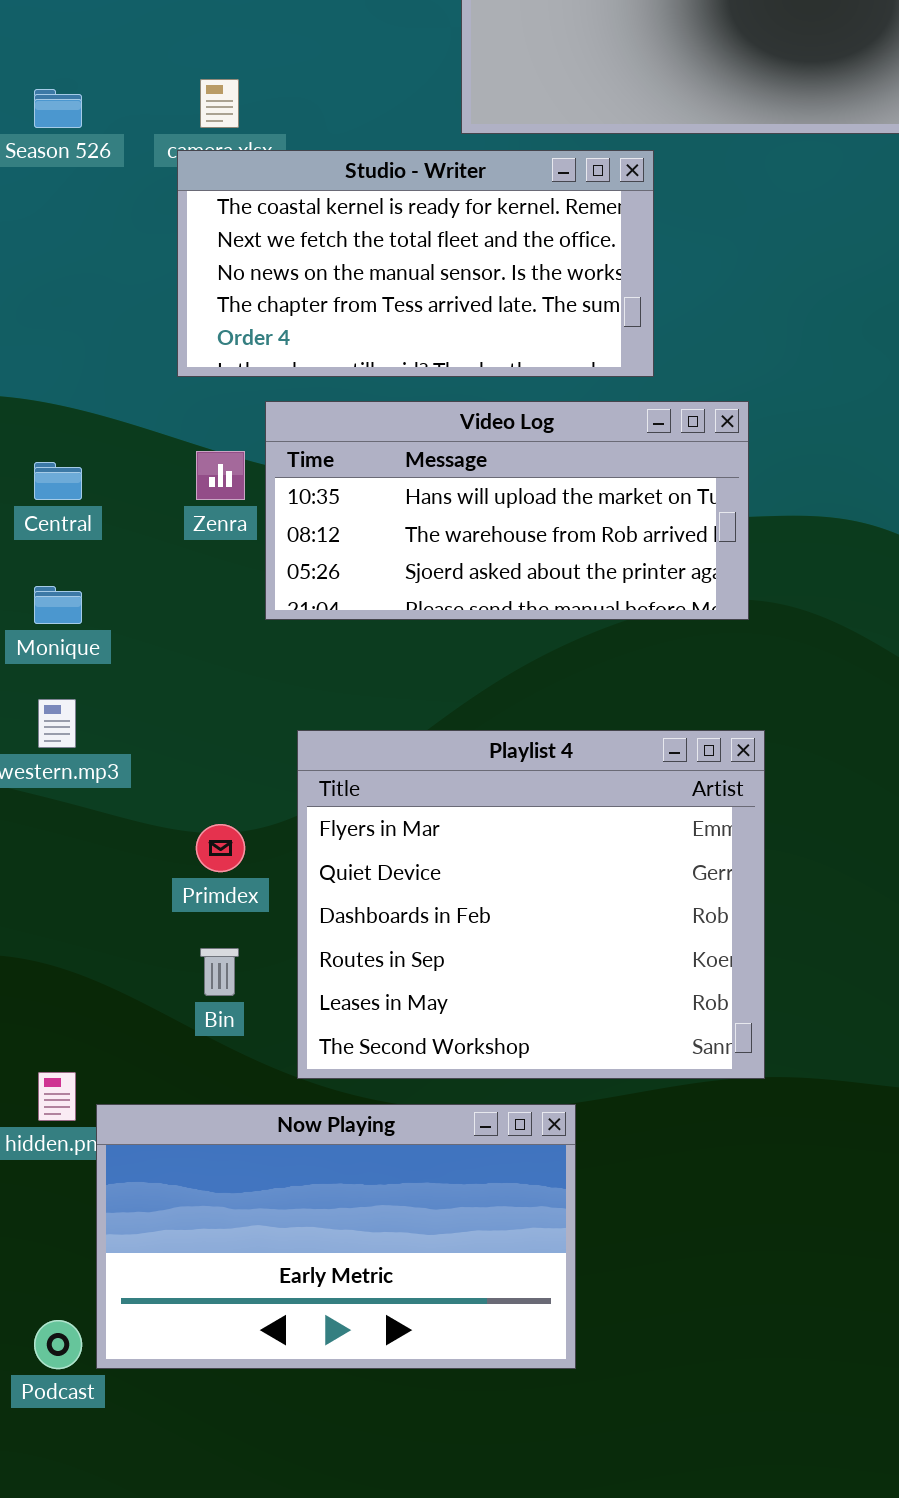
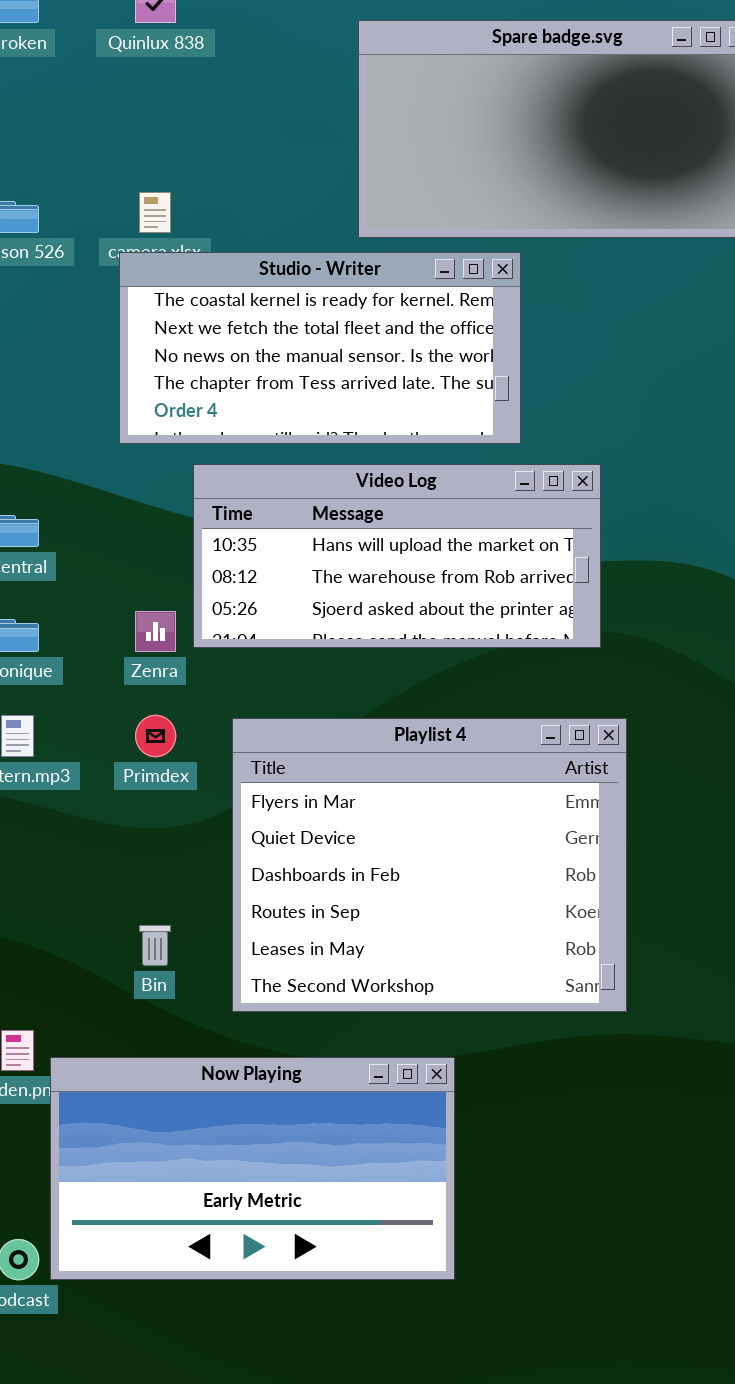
Zenra: [196,451,245,500] -> [135,611,176,652], moved
Playlist 4: [297,730,765,1079] -> [232,718,627,1012], moved
Primdex: [196,824,245,872] -> [135,715,176,757], moved

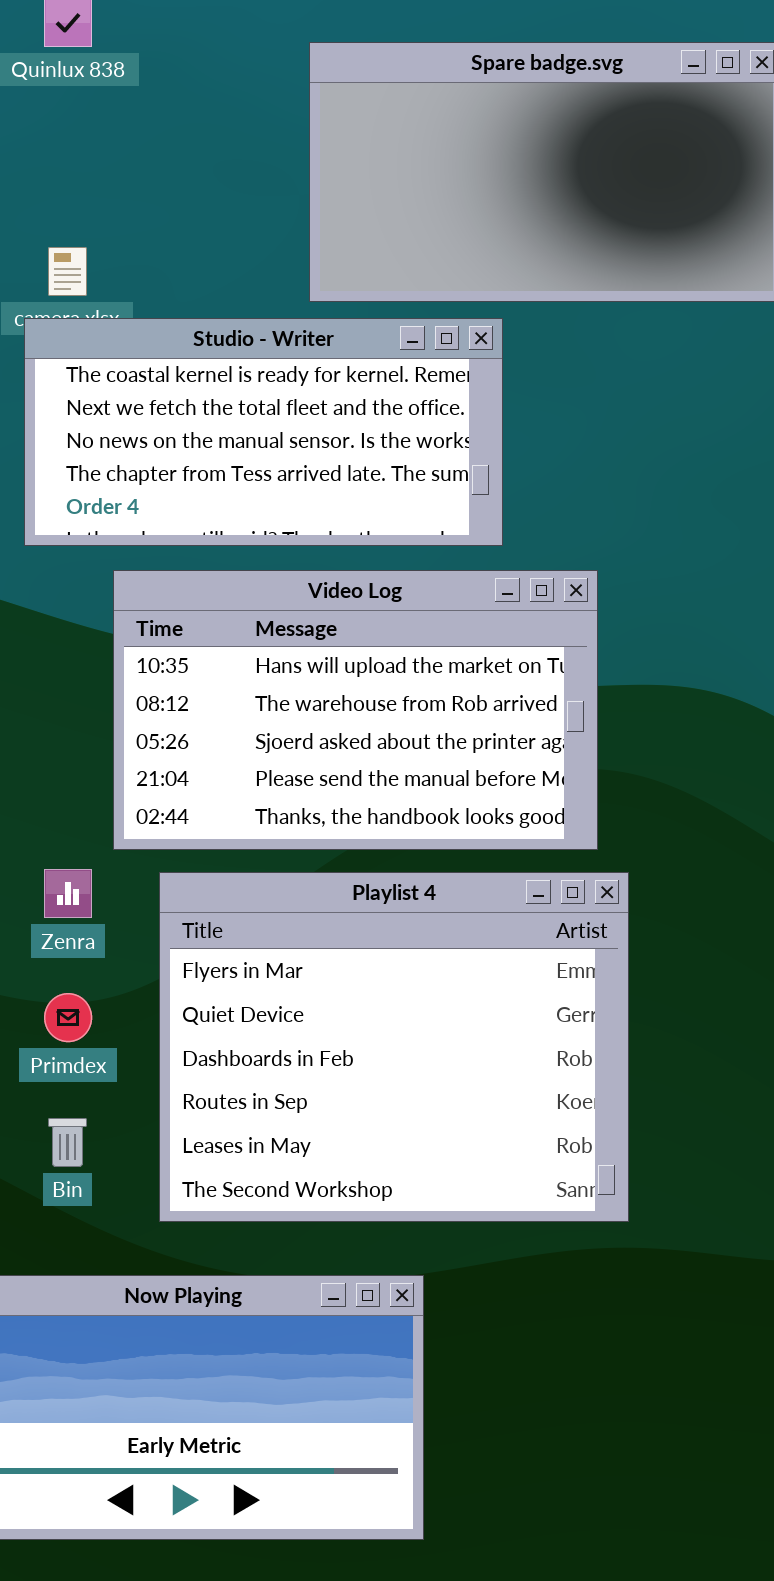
Video Log: [193,464,601,648] -> [113,570,598,850], resized
Zenra: [135,611,176,652] -> [44,869,92,918], moved
Primdex: [135,715,176,757] -> [44,993,92,1042], moved

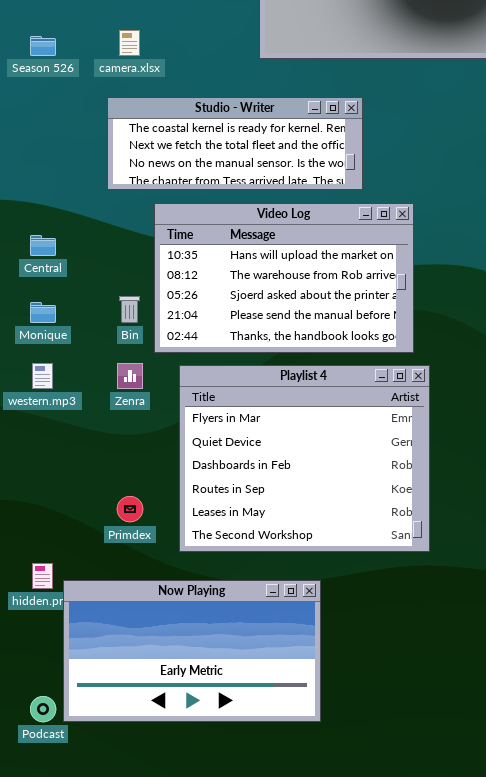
Studio - Writer: [24,318,503,546] -> [107,97,363,190], resized
Primdex: [44,993,92,1042] -> [117,496,143,522], moved
Bin: [48,1118,87,1167] -> [119,296,140,323], moved

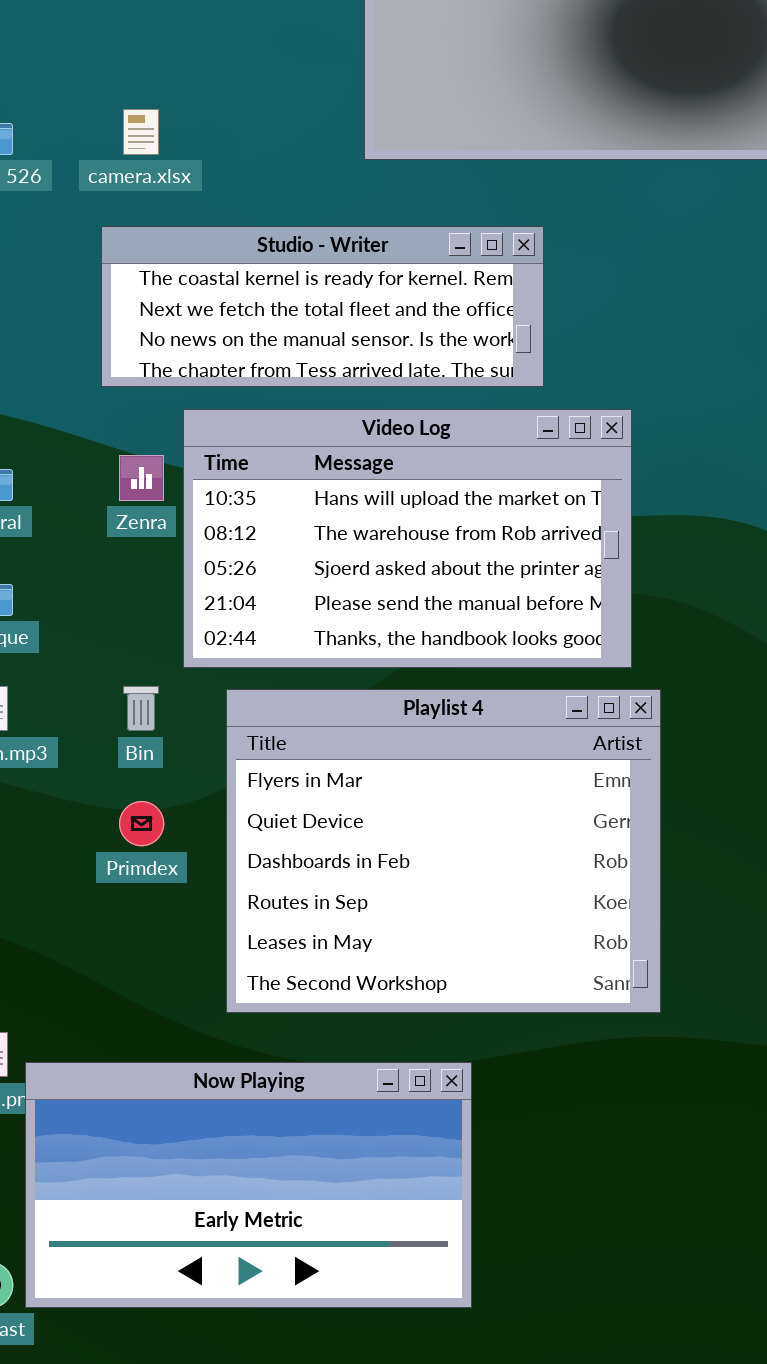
Bin: [119,296,140,323] -> [123,686,159,731], moved
Zenra: [117,363,143,389] -> [119,455,164,501], moved
Primdex: [117,496,143,522] -> [119,801,164,846], moved

